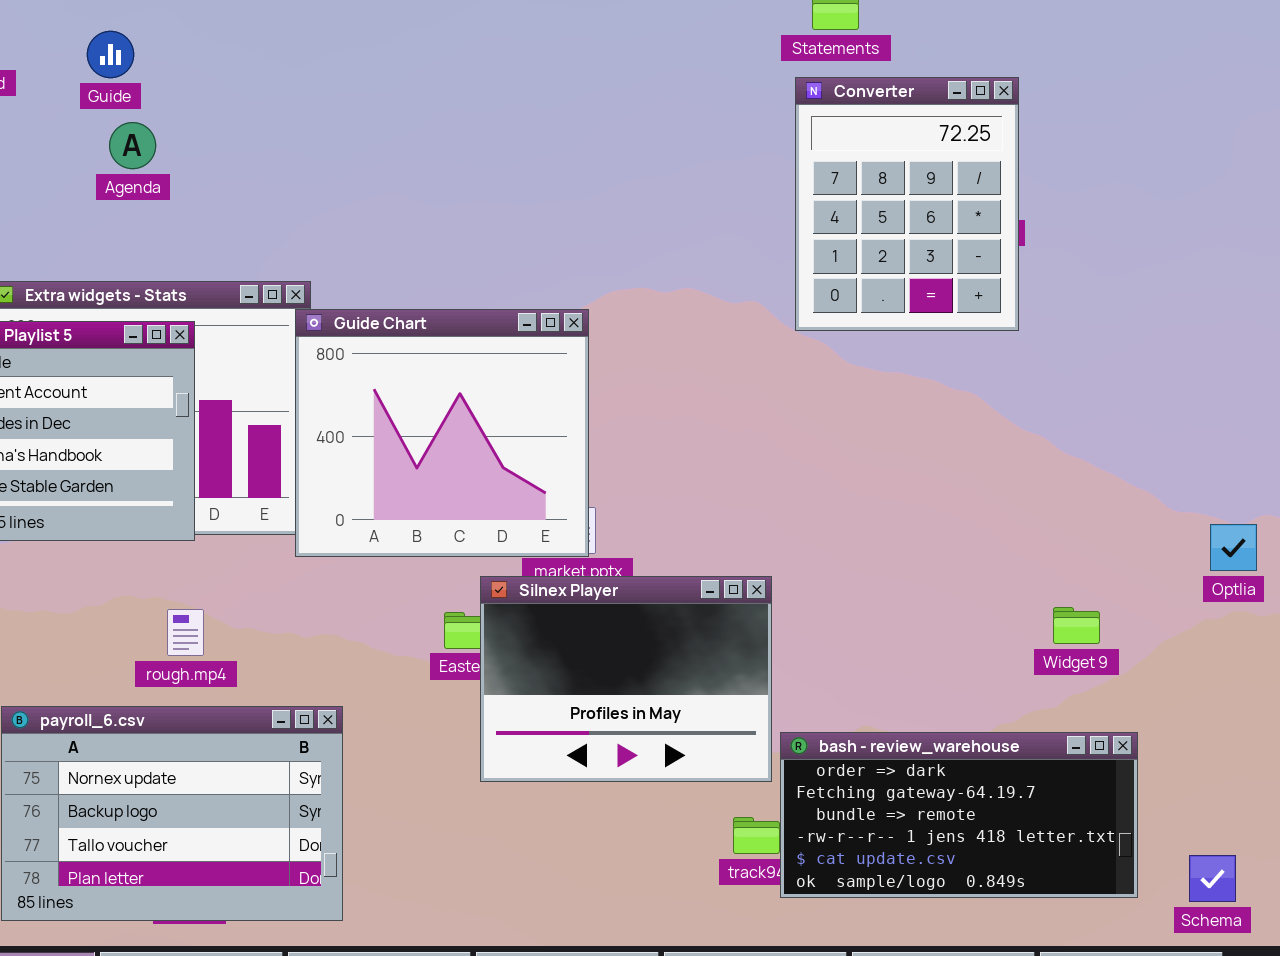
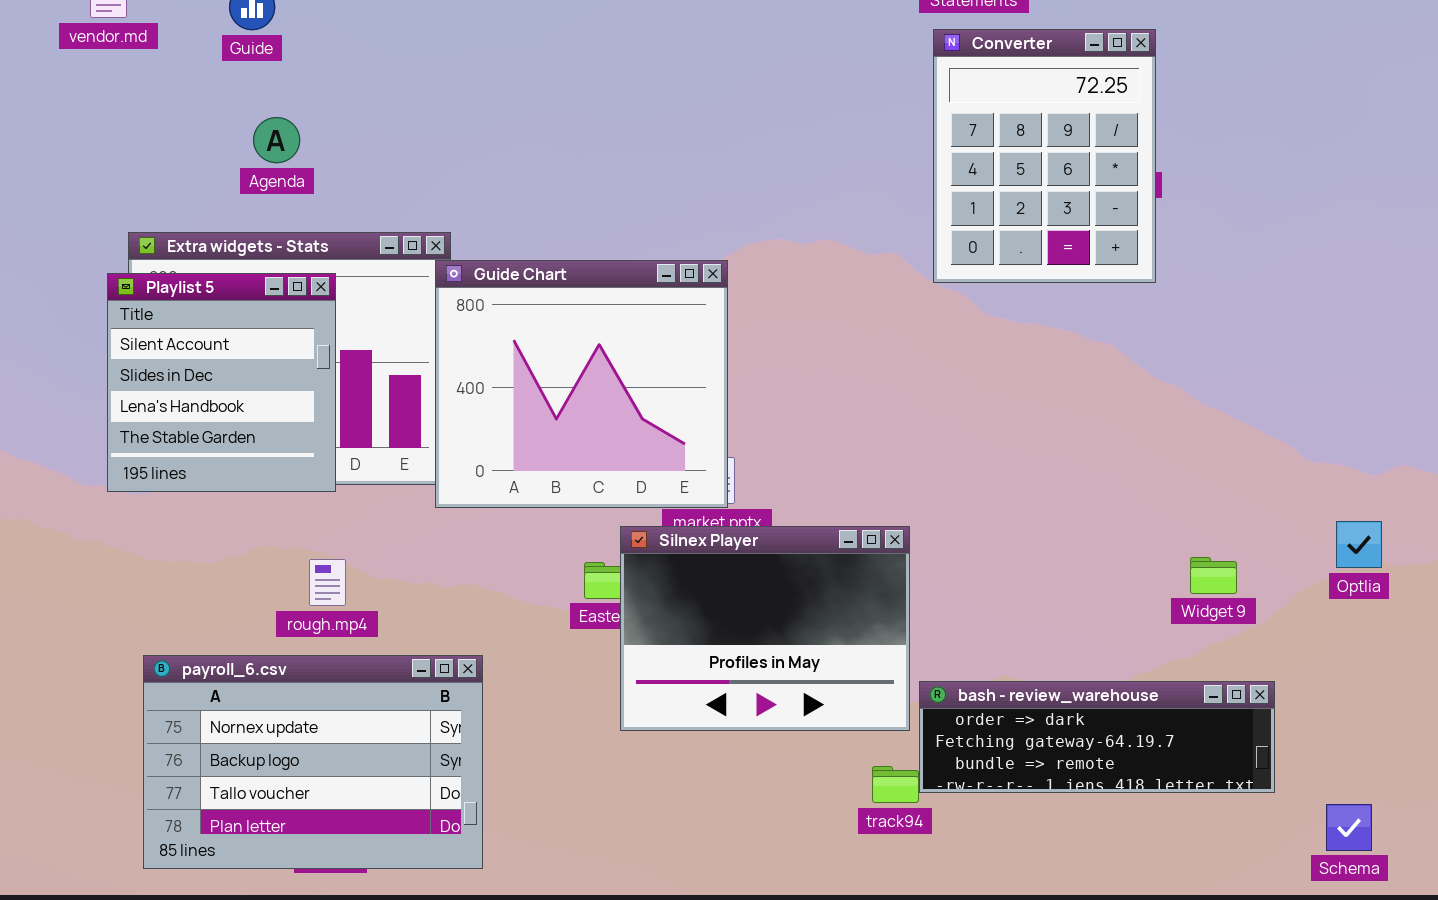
Agenda: [109,122,156,169] -> [253,117,300,163], moved
Optlia: [1210,524,1257,571] -> [1336,521,1382,568], moved
bash - review_warehouse: [780,732,1138,898] -> [919,681,1275,793], resized

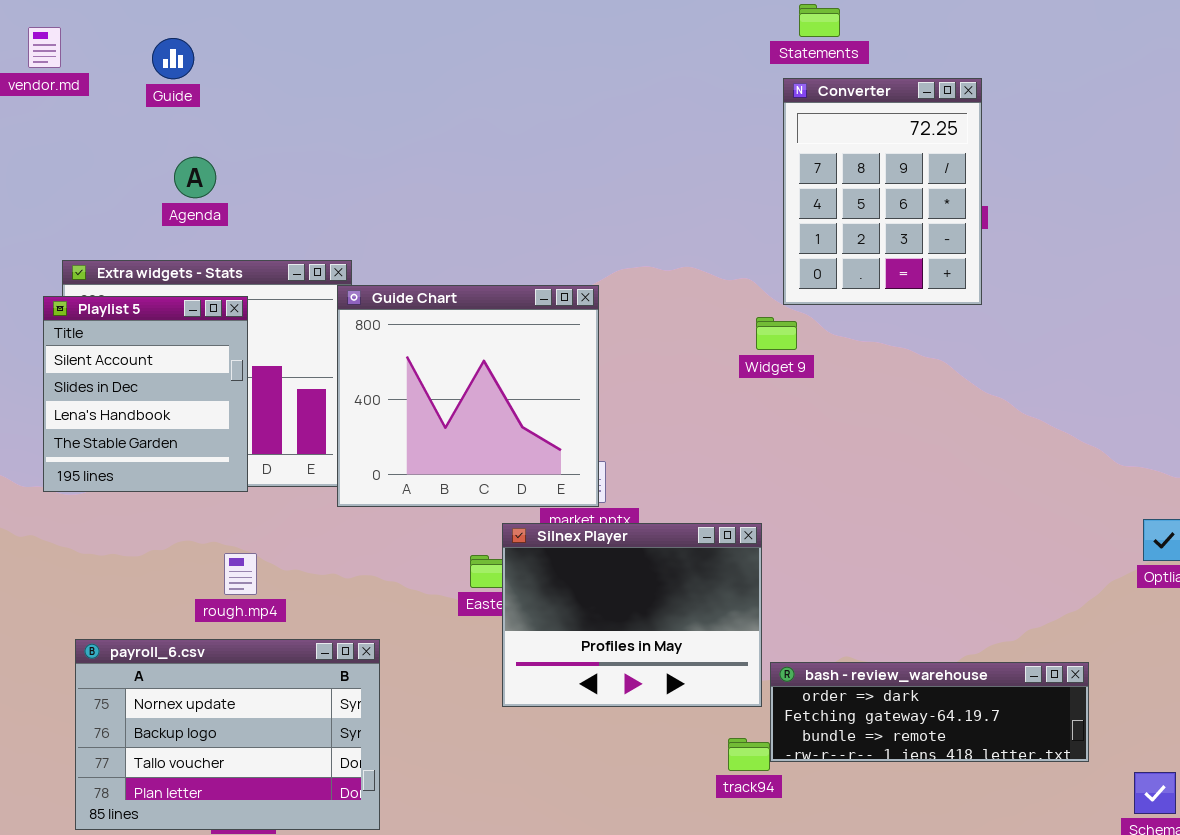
Widget 9: [1190,557,1237,594] -> [756,317,797,350], moved

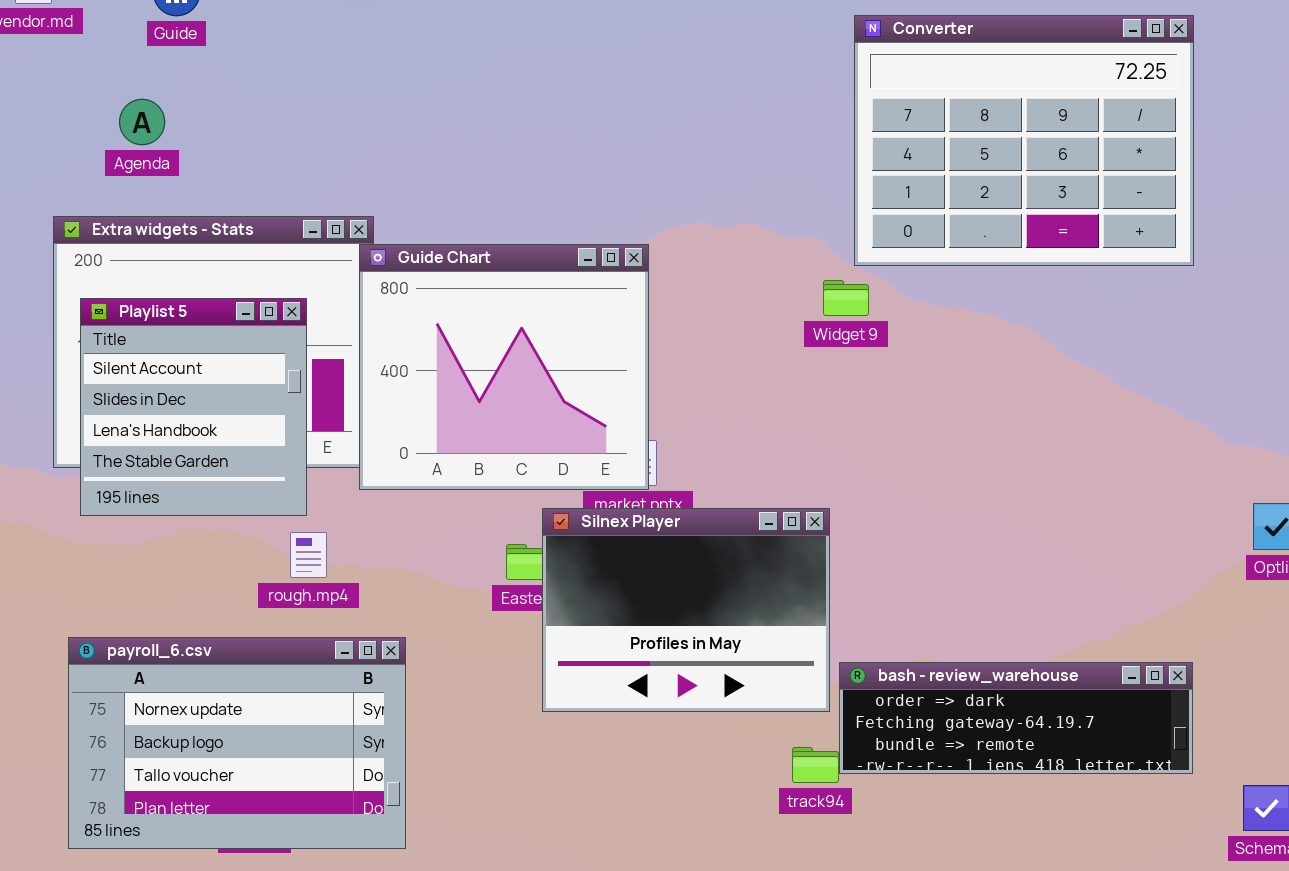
Converter: [783,78,982,305] -> [854,15,1194,266], resized
Agenda: [174,157,216,198] -> [119,99,165,145], moved
Playlist 5: [43,296,248,492] -> [80,298,307,516], moved
rough.mp4: [224,553,257,595] -> [290,532,327,578], moved

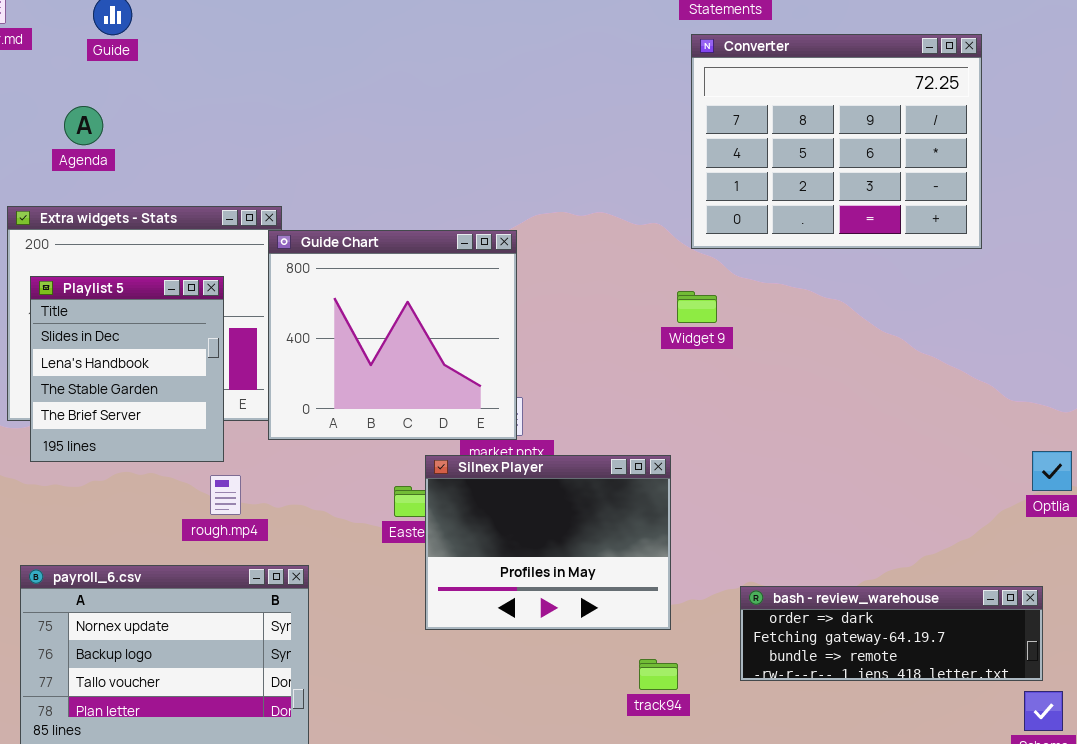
Widget 9: [823,280,869,316] -> [677,291,717,323], moved
Playlist 5: [80,298,307,516] -> [30,276,224,462], scrolled down 1 row
bash - review_warehouse: [839,662,1193,774] -> [740,586,1043,681], moved

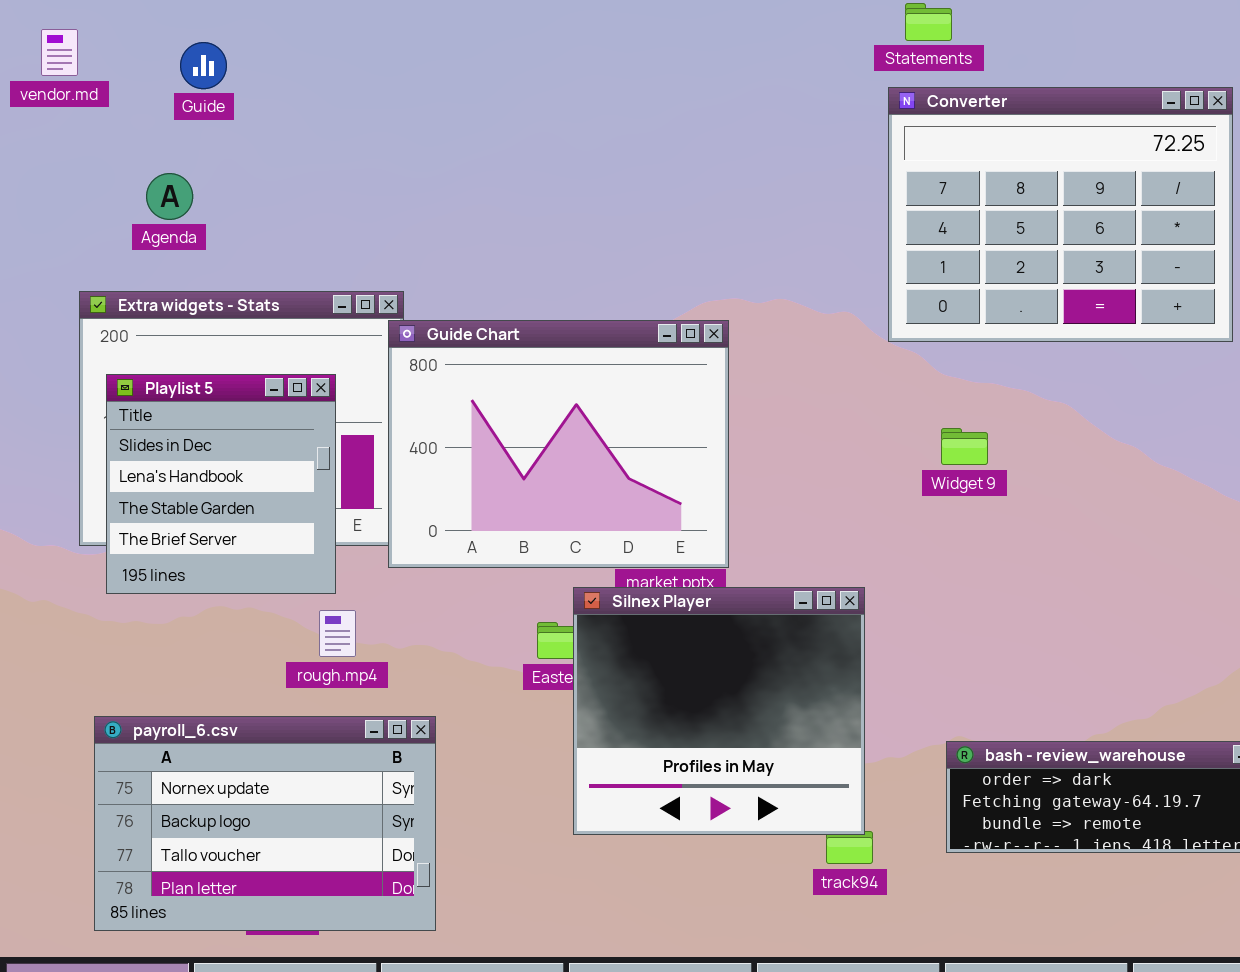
Guide Chart: [268,230,517,440] -> [388,320,729,568], resized
Widget 9: [677,291,717,323] -> [941,428,988,465], moved
Silnex Player: [425,455,671,630] -> [573,587,865,835], resized

